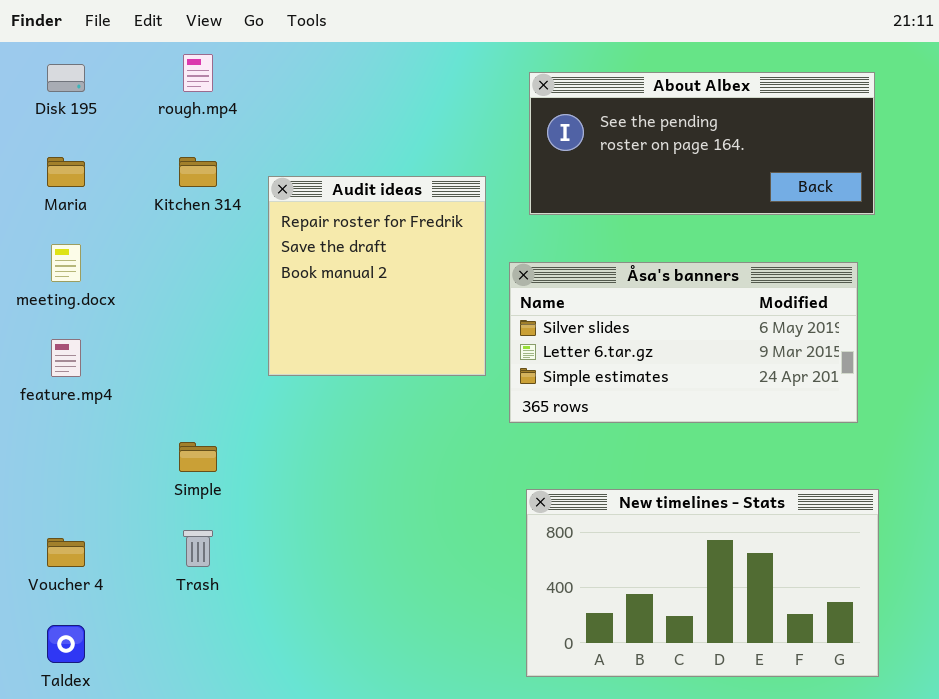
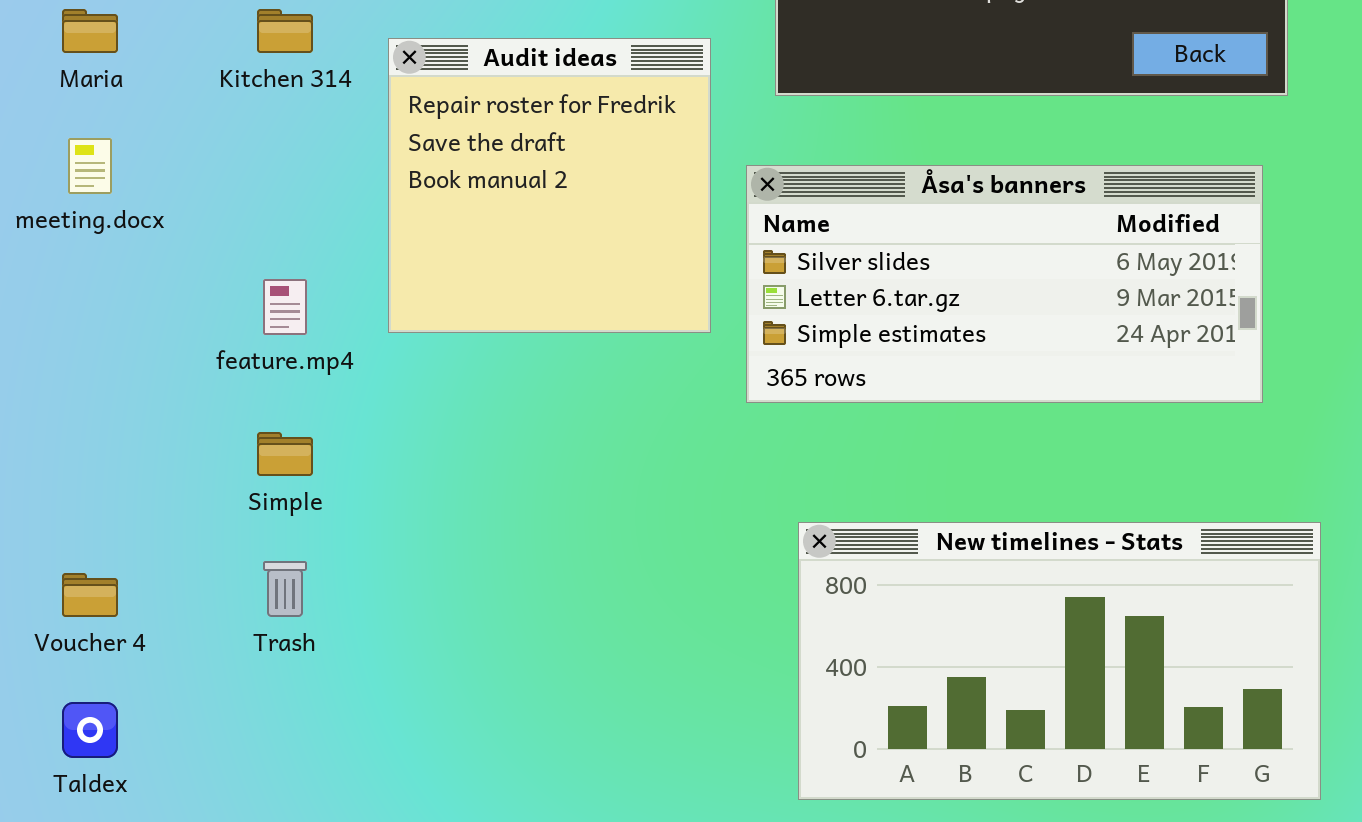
feature.mp4: [51,339,81,377] -> [263,279,307,335], moved
New timelines - Stats: [526,489,879,677] -> [798,522,1321,800], moved

